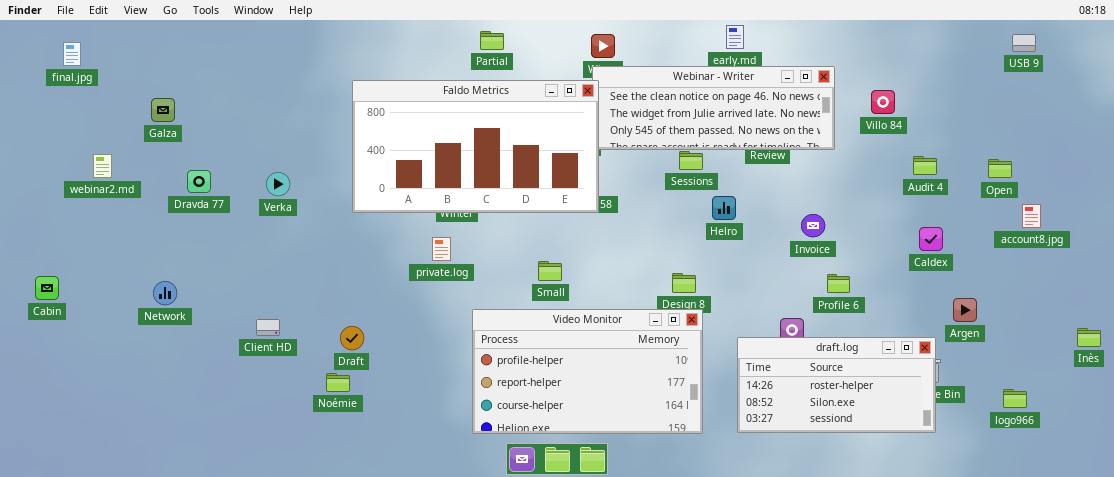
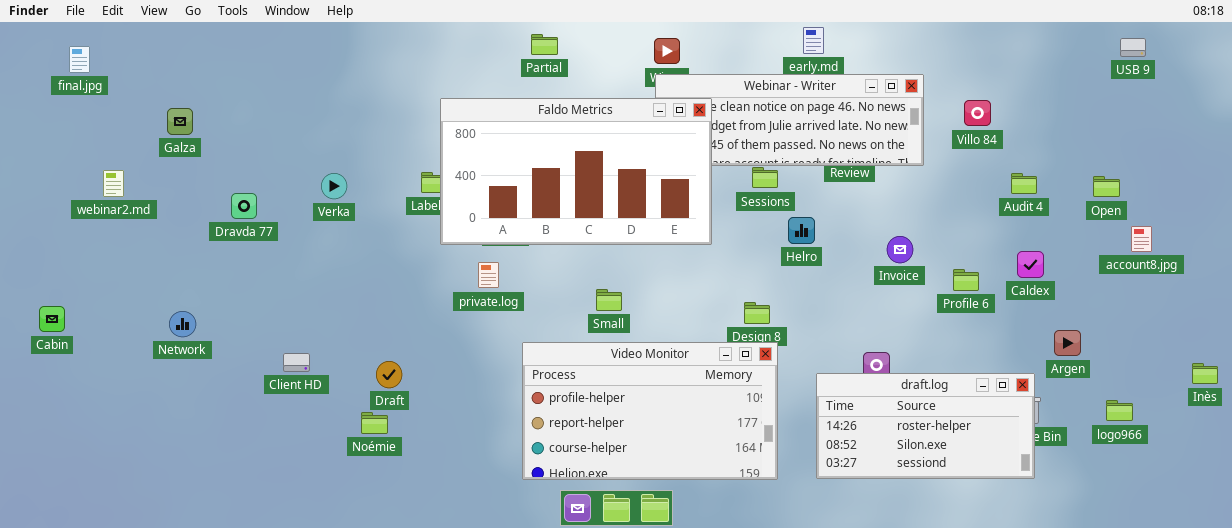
Faldo Metrics: [352,80,599,213] -> [440,98,712,245], moved
Dravda 77: [187,170,211,193] -> [231,193,257,219], moved
Verka: [266,172,290,196] -> [321,173,347,199], moved
Profile 6: [827,274,850,293] -> [953,269,979,291], moved
logo966: [1003,389,1027,408] -> [1106,400,1133,421], moved

